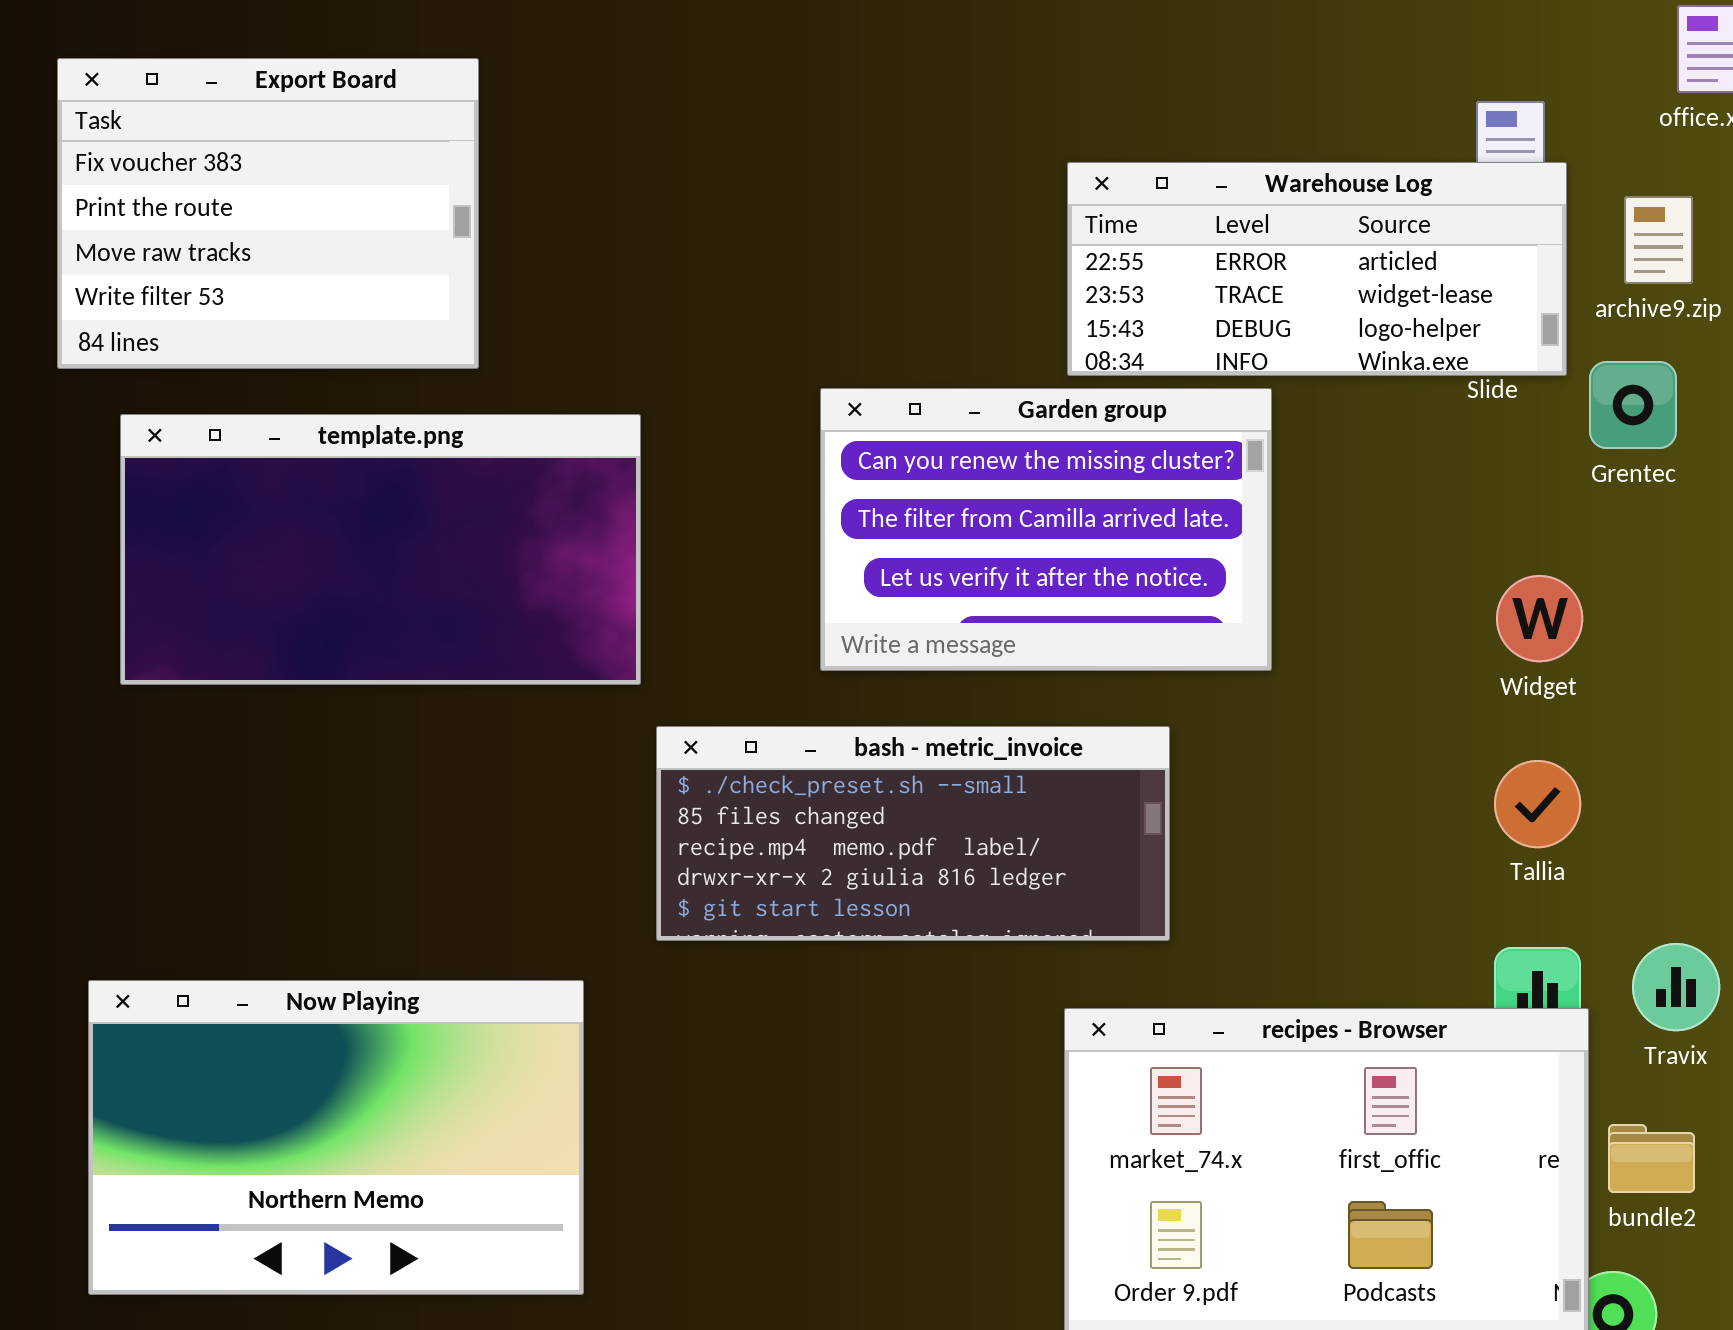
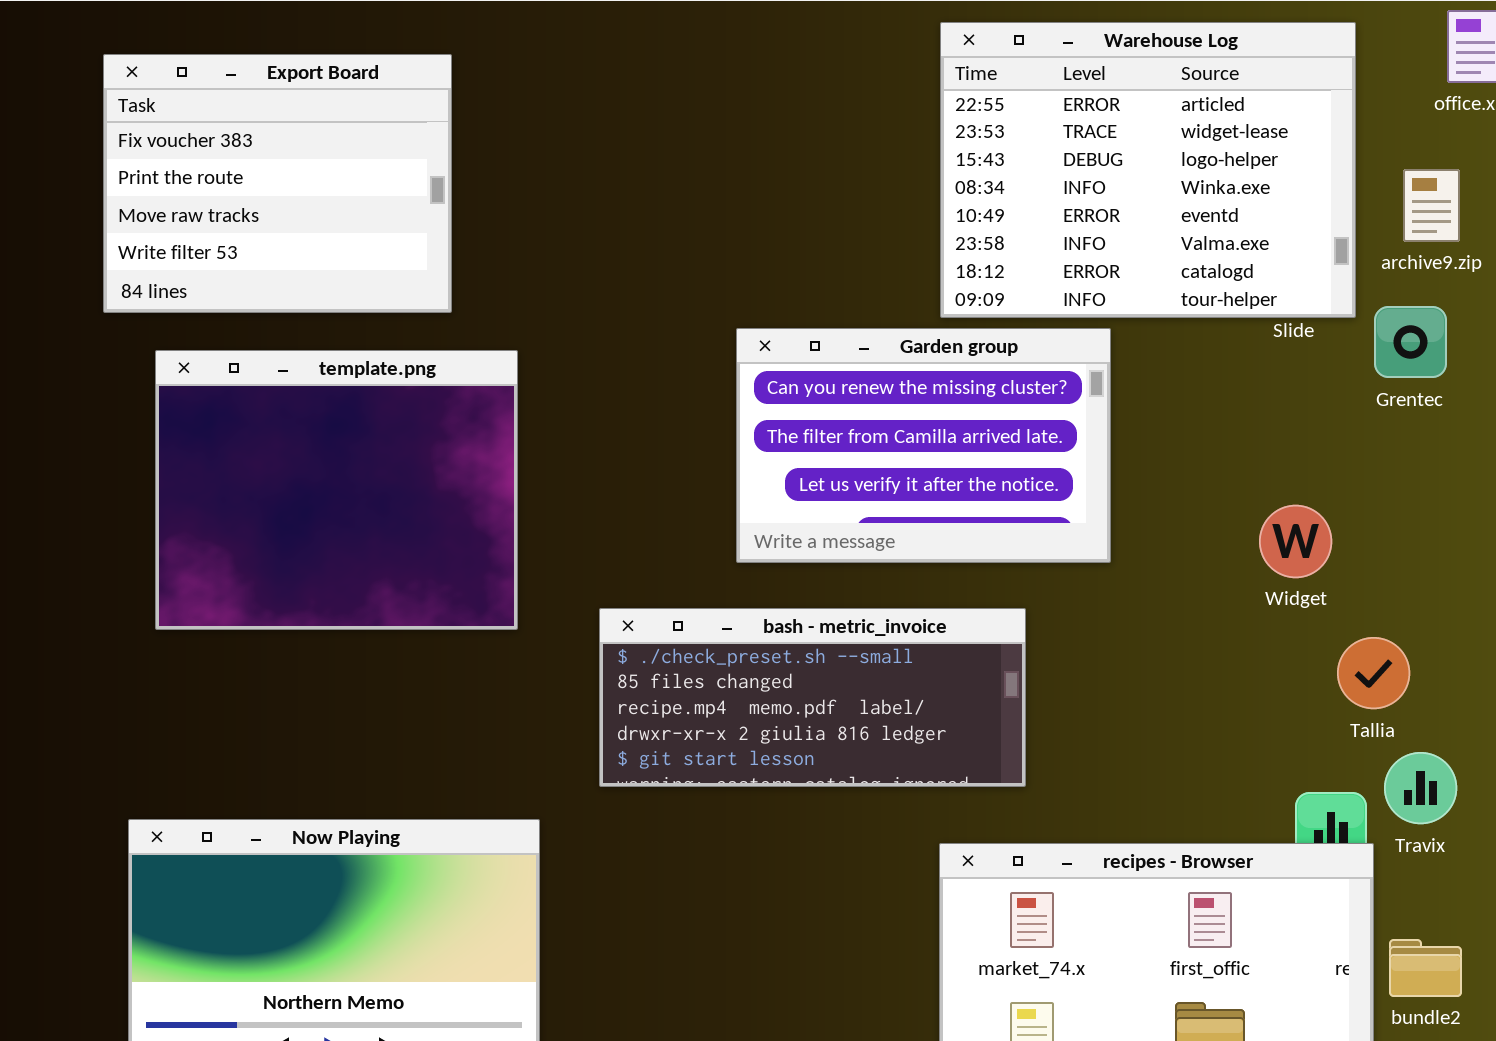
Warehouse Log: [1067,162,1567,376] -> [940,22,1356,318], resized
template.png: [120,414,641,685] -> [155,350,518,630], resized
Widget: [1496,575,1583,662] -> [1259,505,1332,578], moved
Tallia: [1494,760,1581,848] -> [1337,637,1410,709], moved
Travix: [1632,943,1720,1031] -> [1384,752,1457,824], moved

